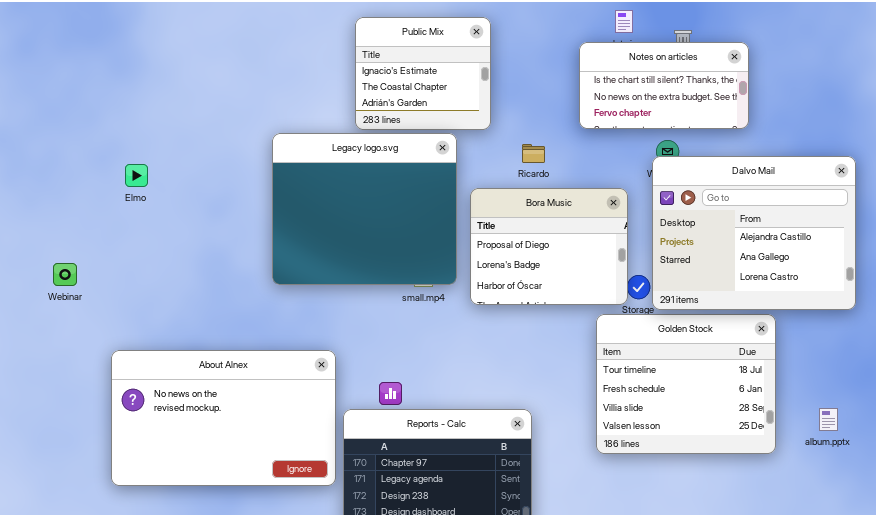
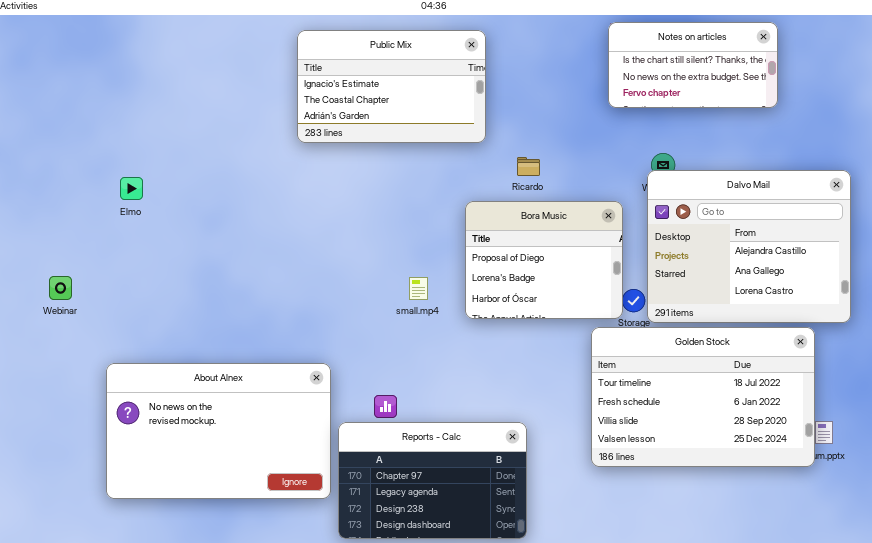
Public Mix: [355,17,491,130] -> [297,30,486,143], resized
Notes on articles: [579,42,749,129] -> [608,22,778,108], moved
Legacy logo.svg: [272,133,457,285] -> none, closed
Golden Stock: [596,314,776,454] -> [591,327,815,467], resized

